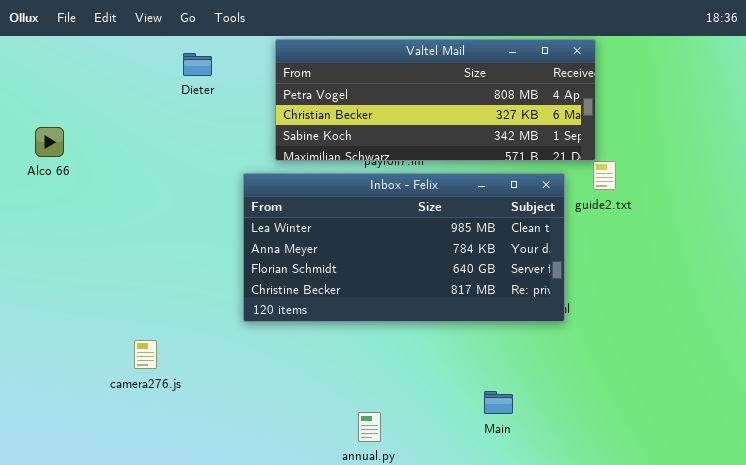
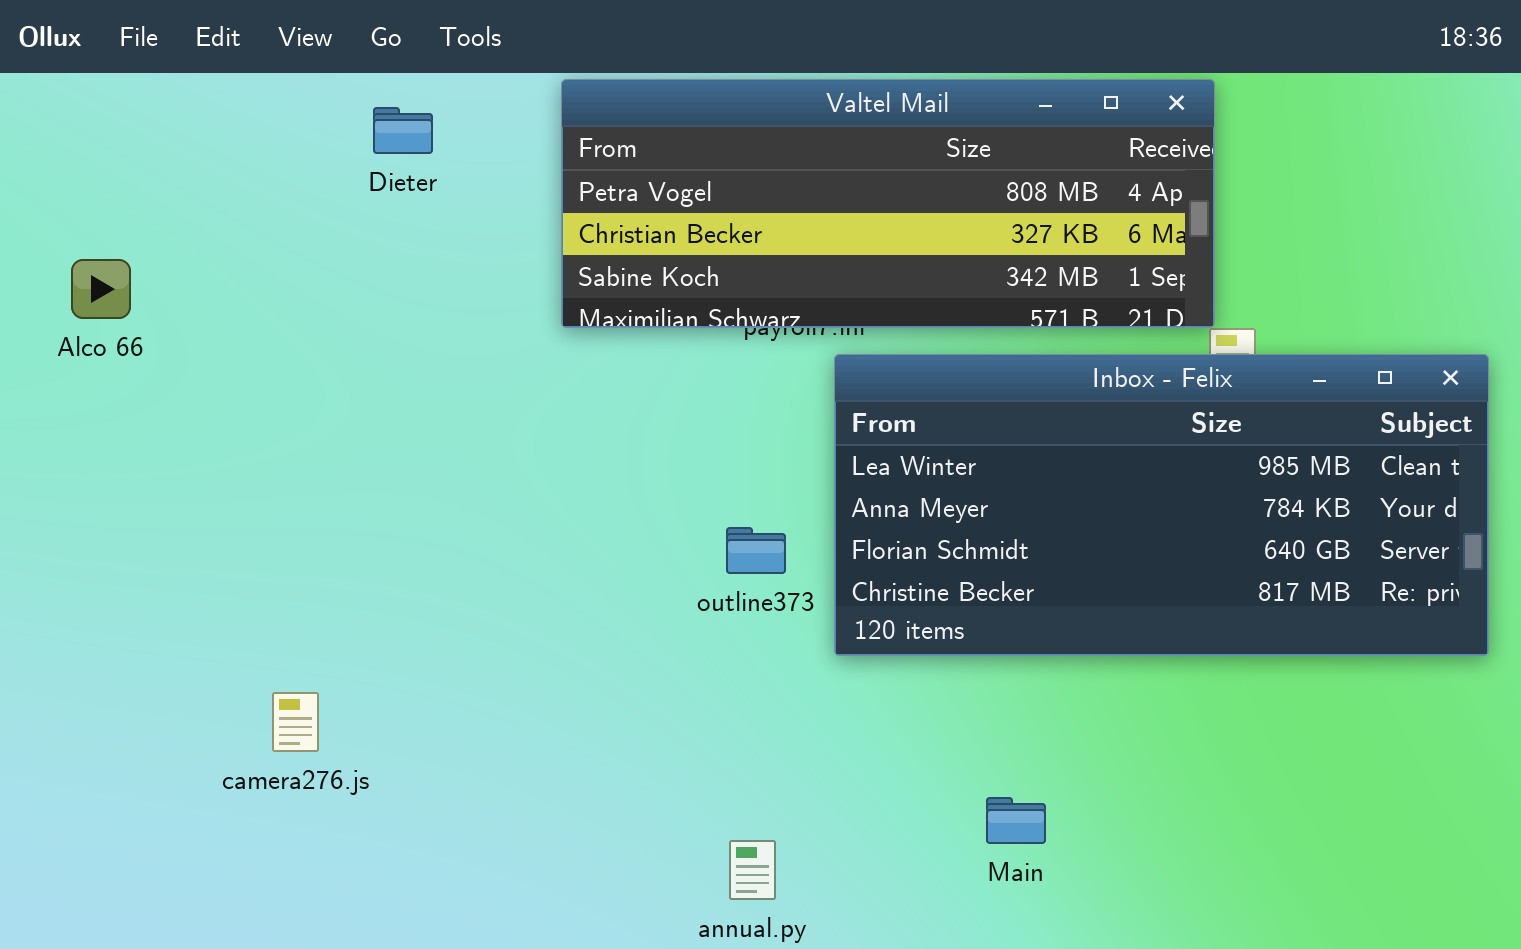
Inbox - Felix: [243,173,565,322] -> [834,354,1489,656], moved

